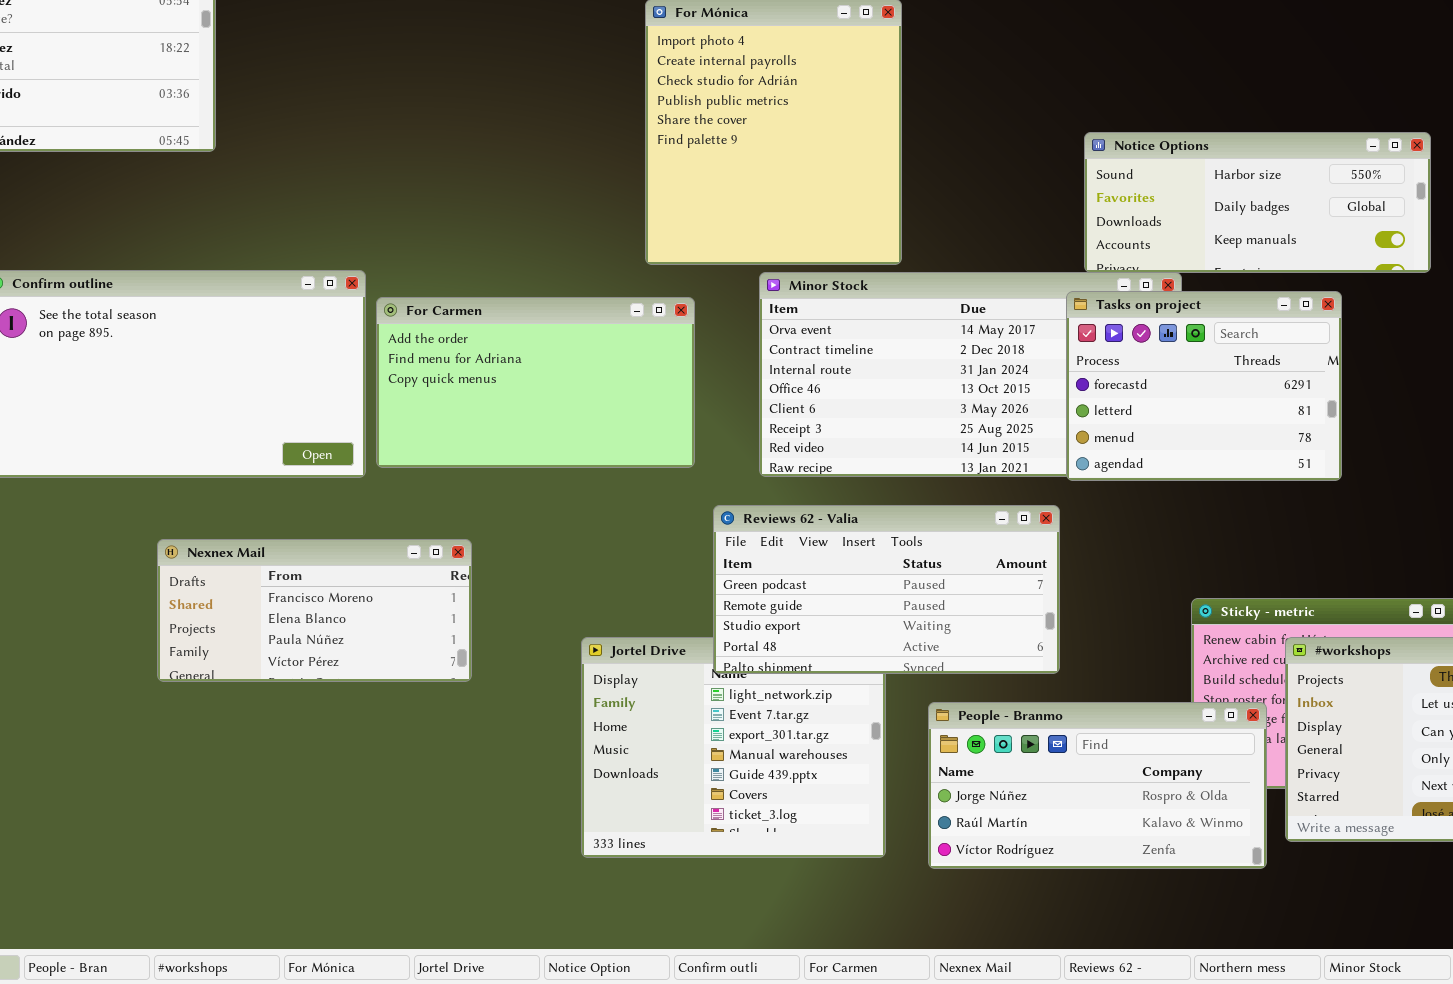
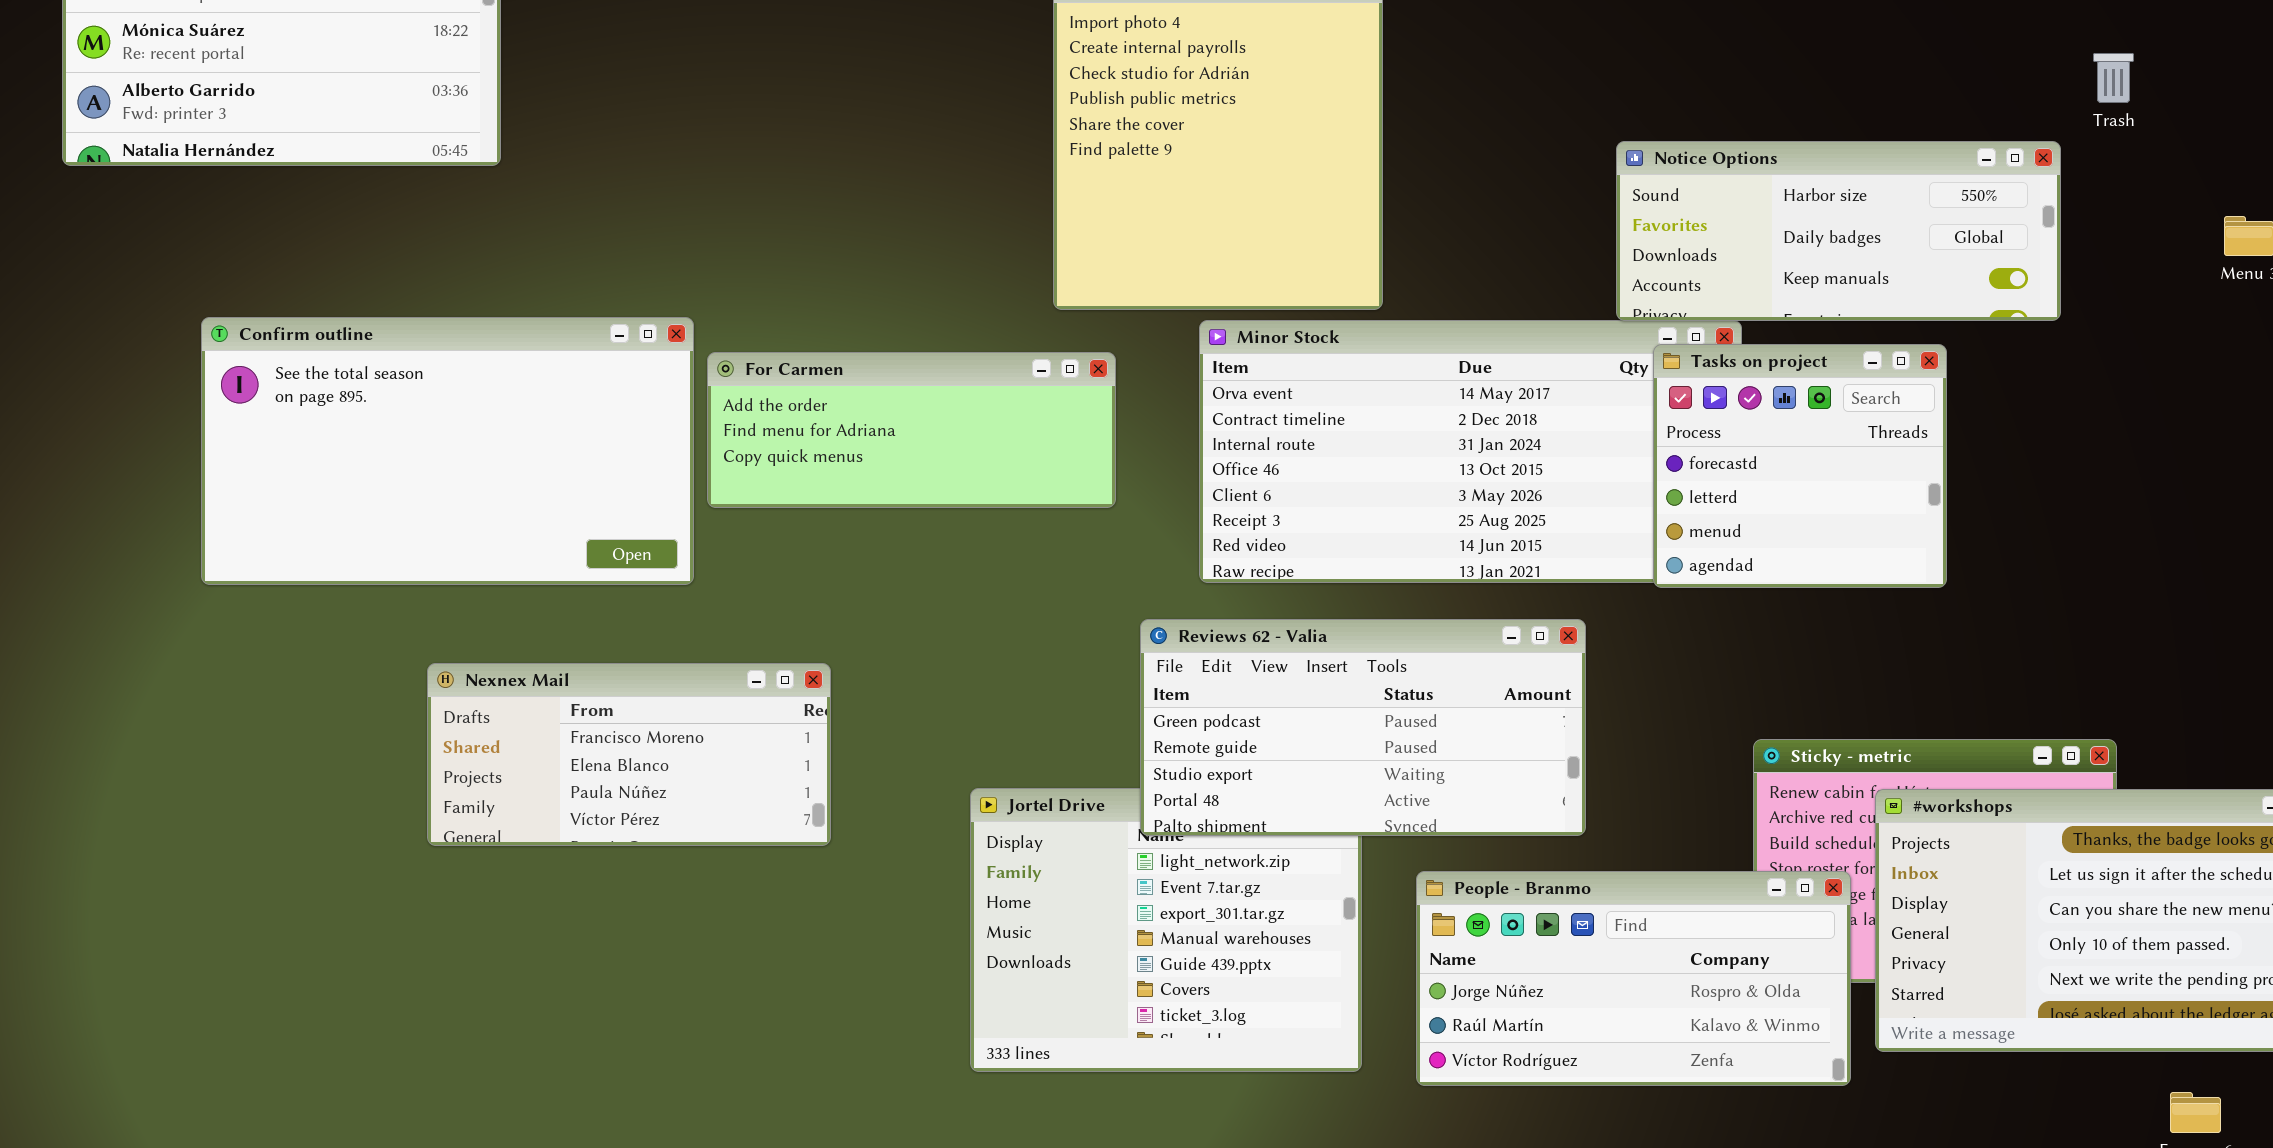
Tasks on project: [1066,291,1342,481] -> [1653,344,1947,588], resized
For Carmen: [376,297,695,468] -> [707,352,1116,508], resized

